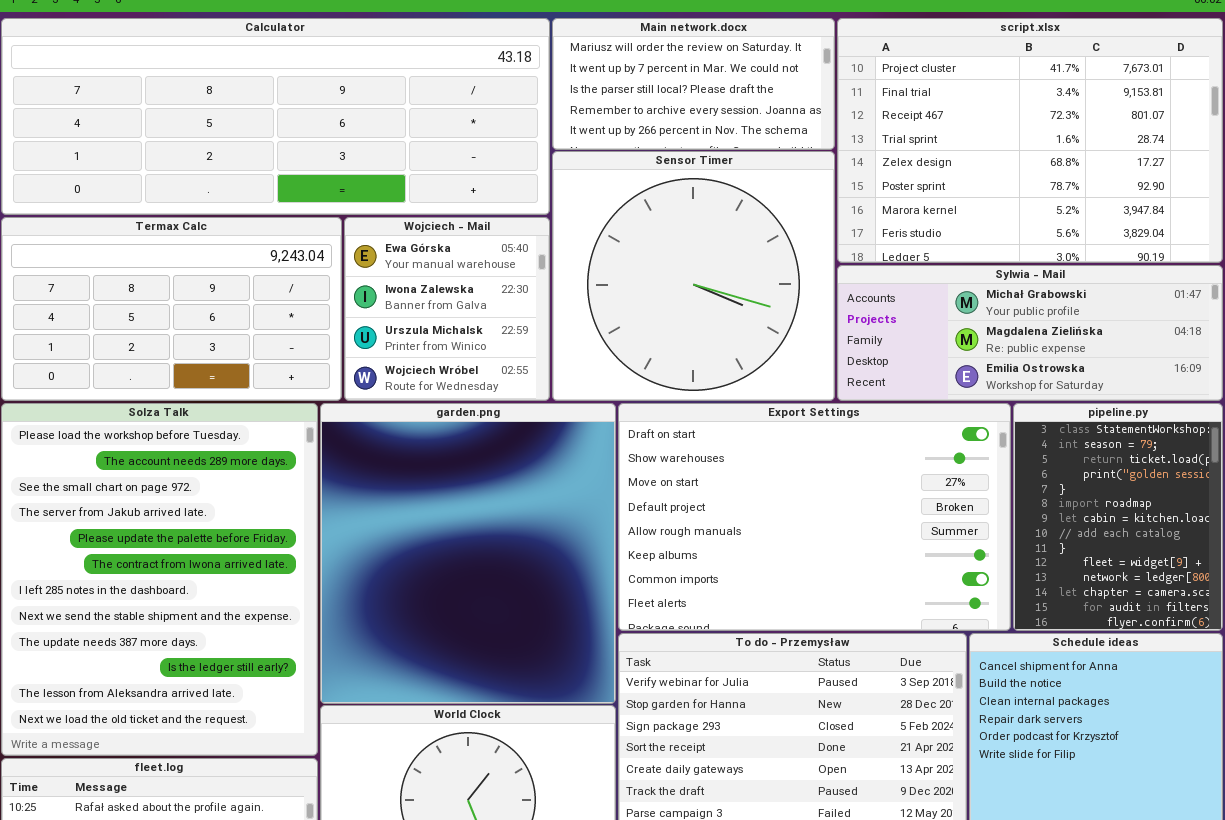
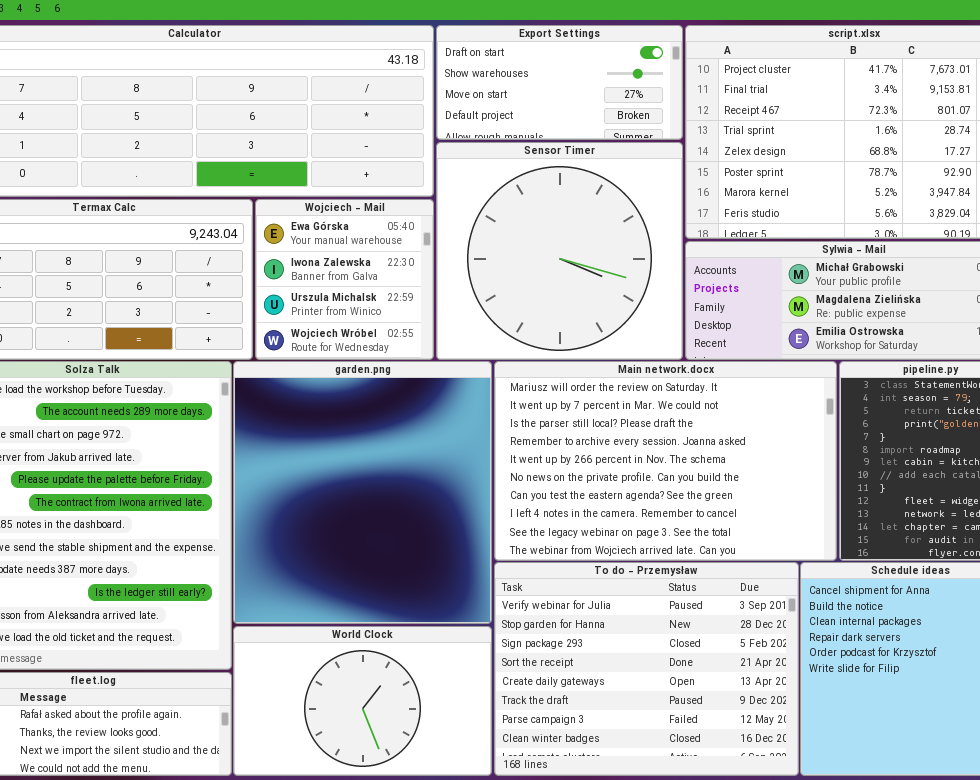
Main network.docx: [552,18,835,150] -> [494,361,837,561], moved, resized
Export Settings: [618,403,1011,631] -> [436,25,683,140], moved, resized

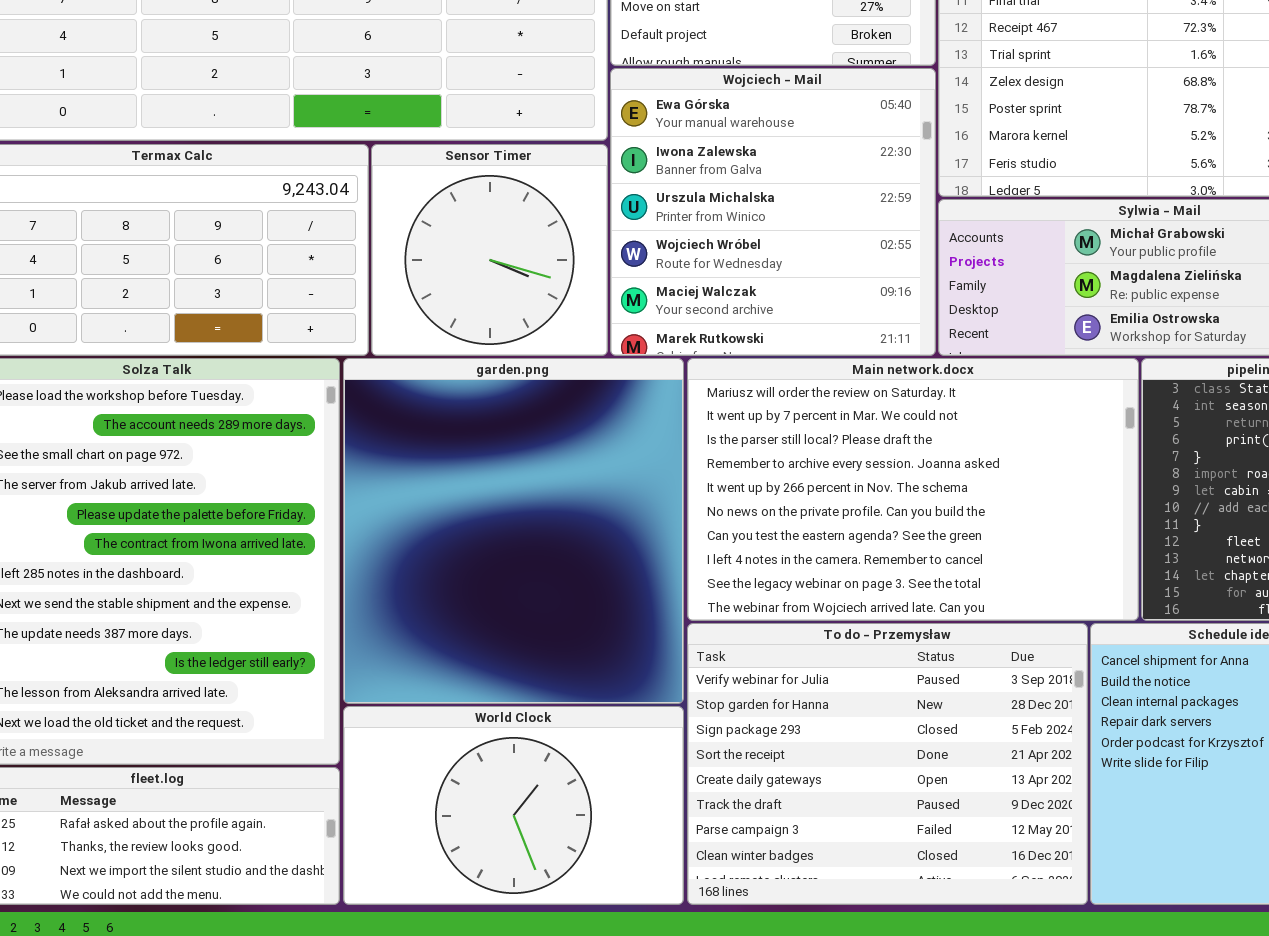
Sensor Timer: [436,142,683,360] -> [371,144,608,356], moved, resized
Wojciech - Mail: [255,199,434,360] -> [610,68,936,356], moved, resized

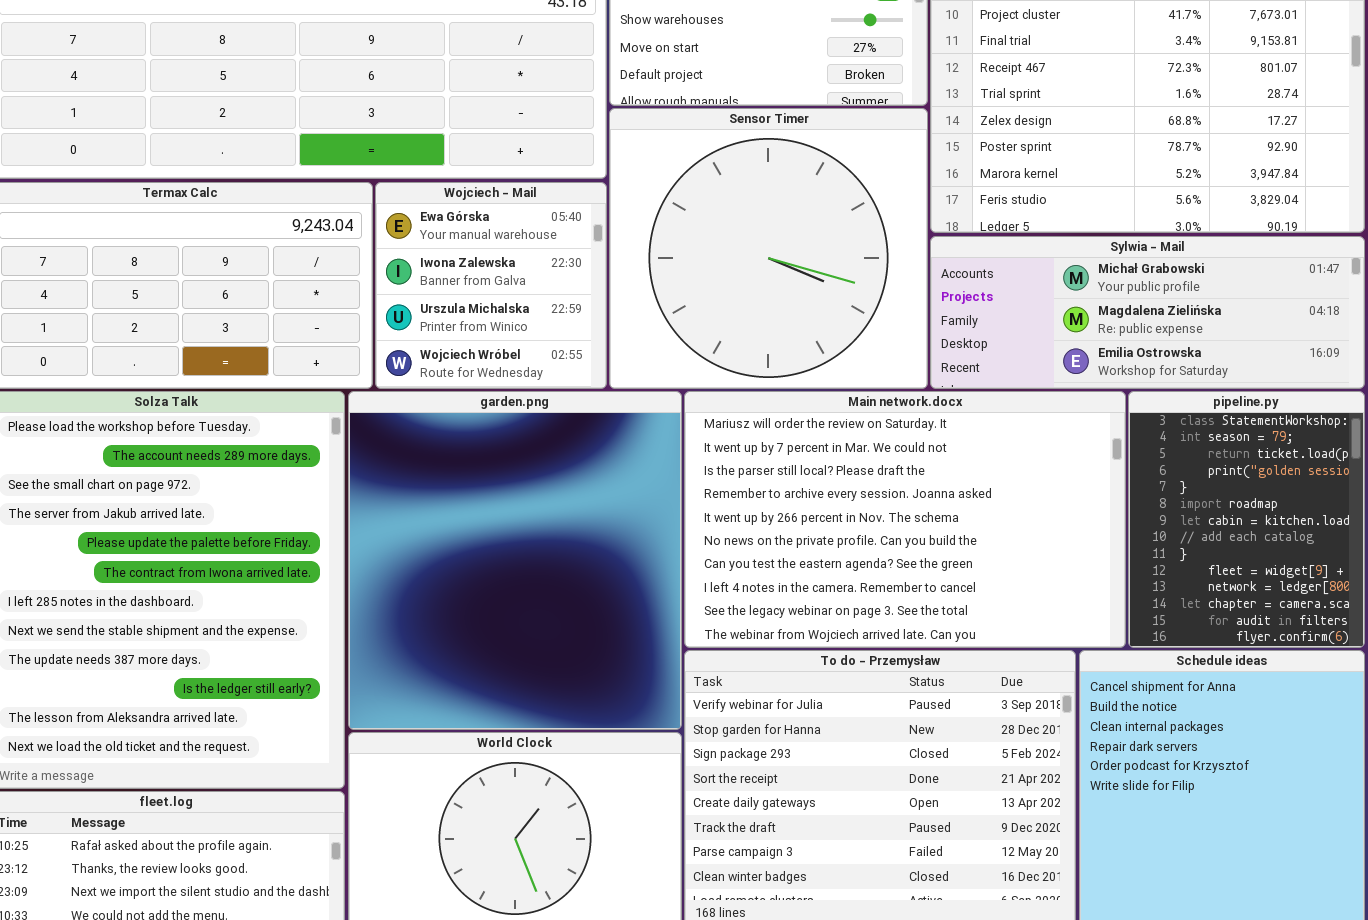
Wojciech - Mail: [610,68,936,356] -> [375,182,607,389], moved, resized
Sensor Timer: [371,144,608,356] -> [609,108,928,389], moved, resized

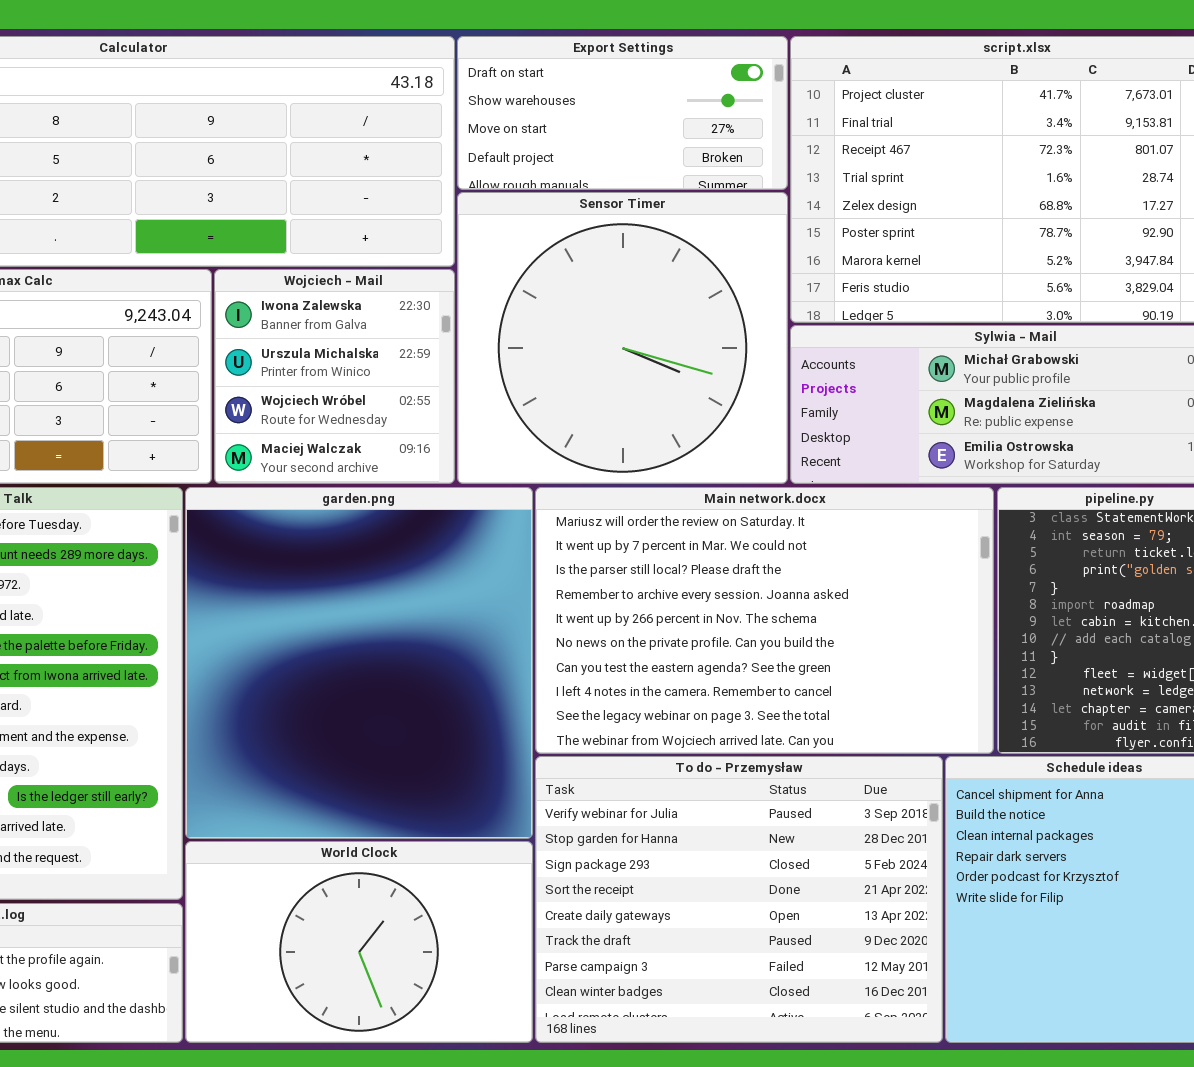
Wojciech - Mail: [375,182,607,389] -> [214,269,455,484], scrolled down 1 row

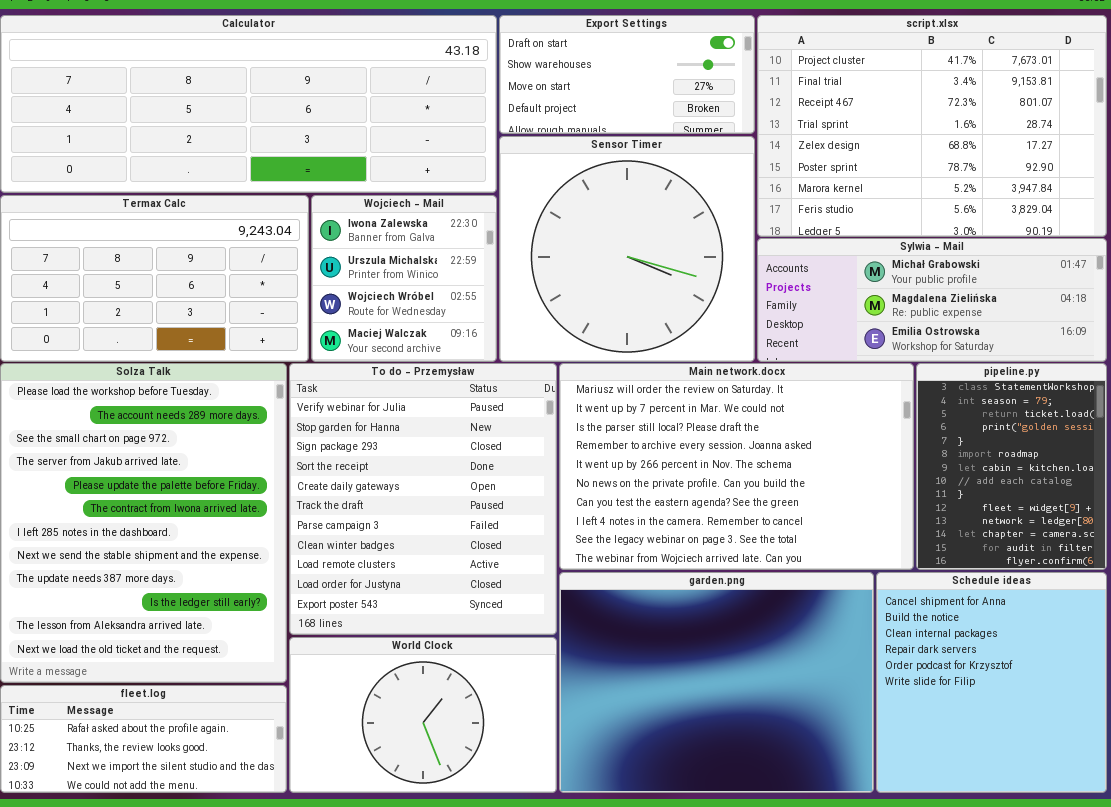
garden.png: [185,487,533,839] -> [559,572,874,793], moved, resized
To do - Przemysław: [535,756,943,1043] -> [289,363,557,635], moved, resized

